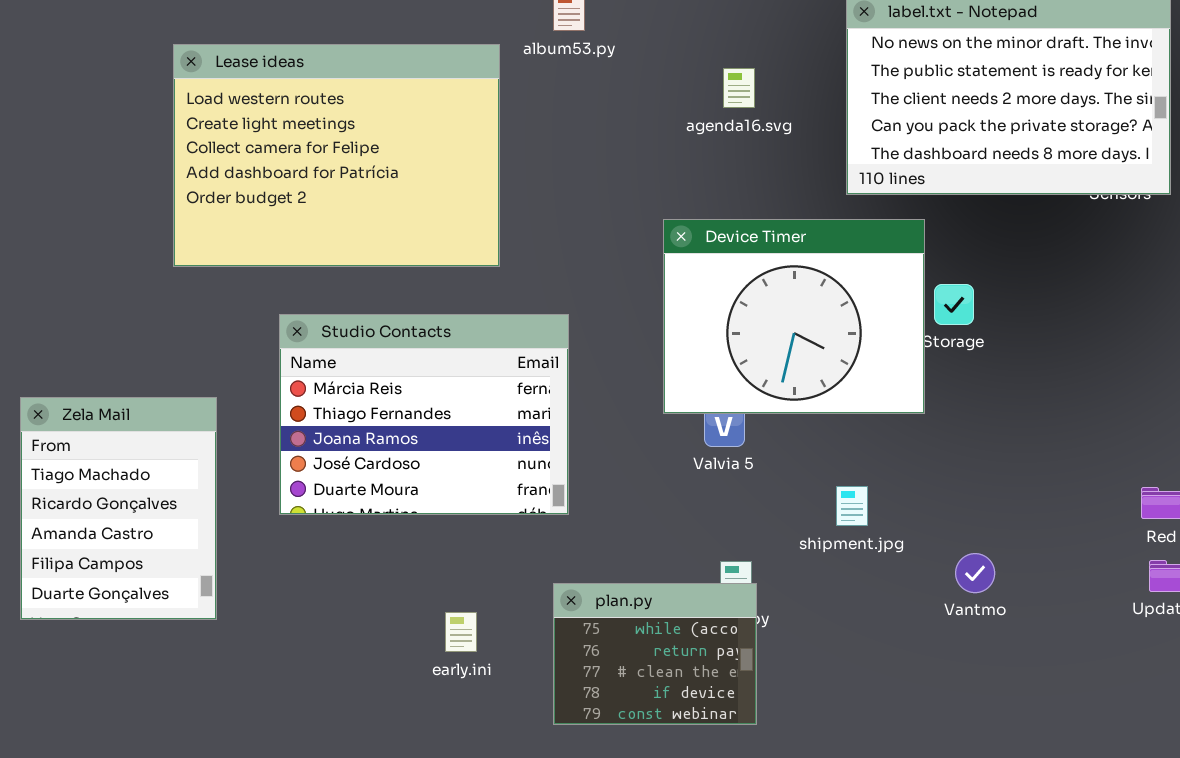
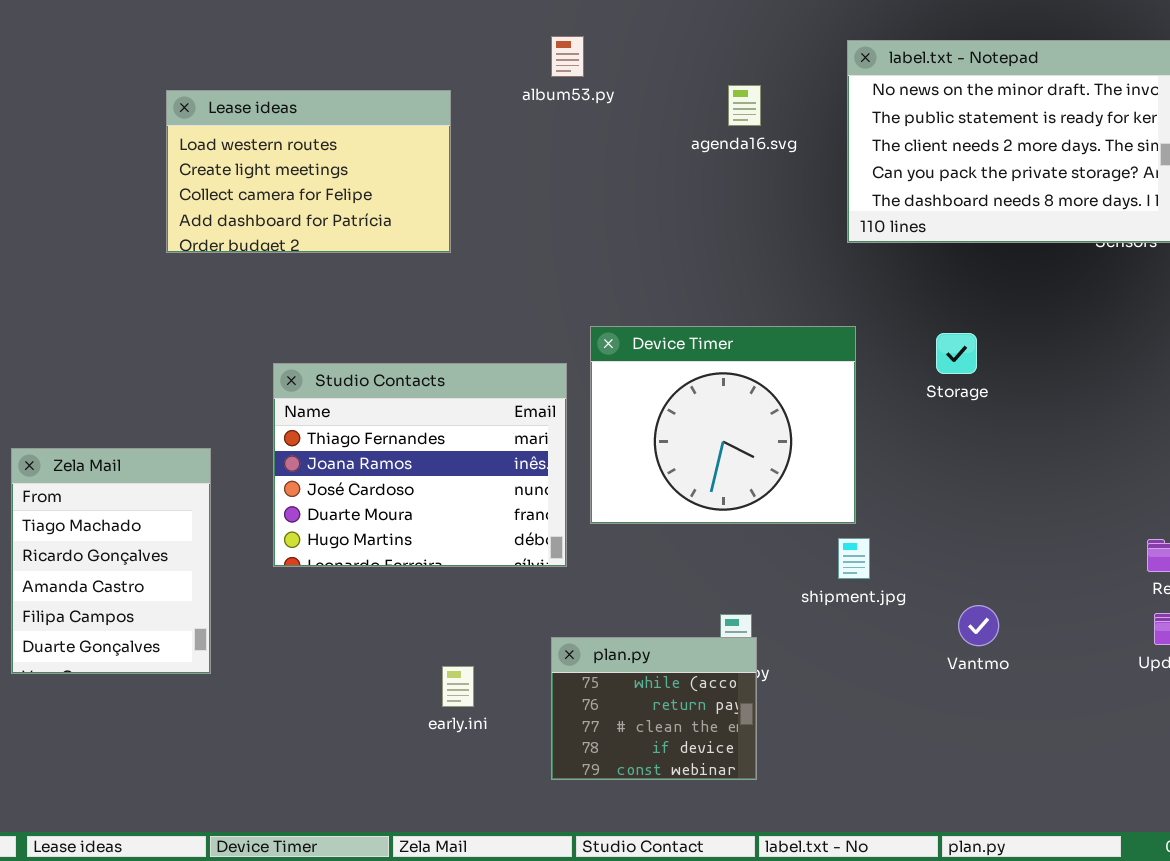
Lease ideas: [173,44,500,267] -> [166,90,451,253], resized
agenda16.svg: [723,68,755,108] -> [728,85,761,126], moved
Device Timer: [663,219,925,414] -> [590,326,856,524], moved
Studio Contacts: [279,314,569,515] -> [273,363,567,567], scrolled down 1 row

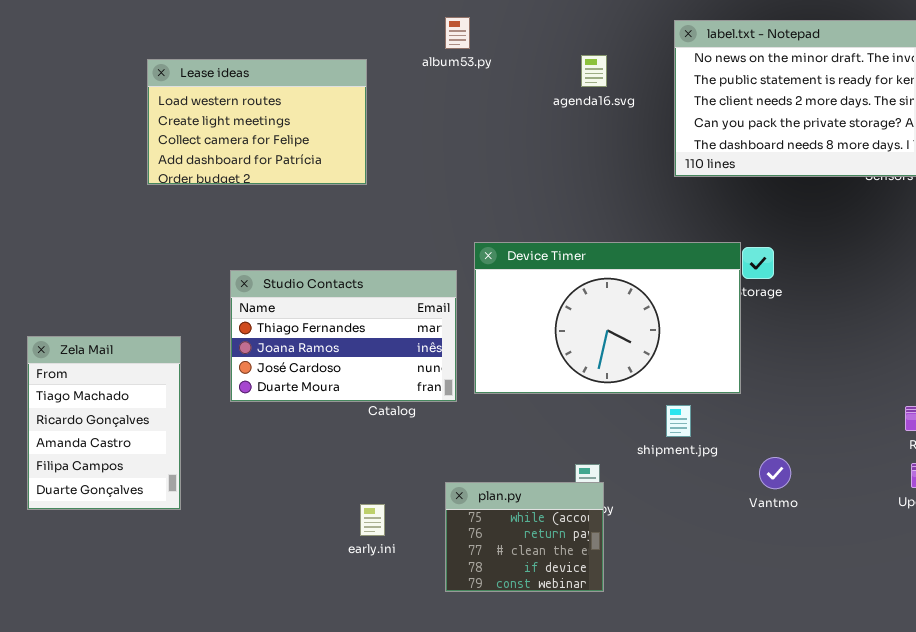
Device Timer: [590,326,856,524] -> [474,242,741,394], resized
Studio Contacts: [273,363,567,567] -> [230,270,457,402], resized

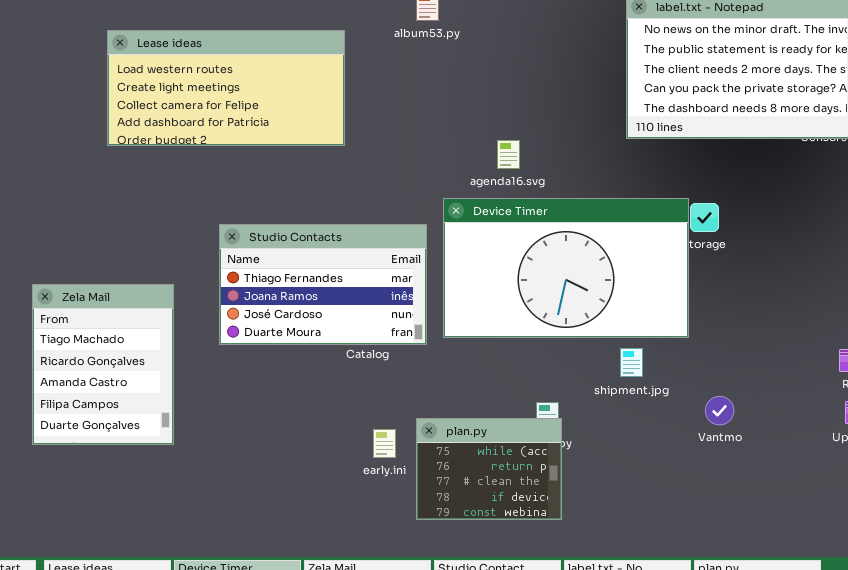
agenda16.svg: [581,55,607,87] -> [497,140,520,169], moved
Lease ideas: [147,59,367,185] -> [107,30,345,146], resized
early.ini: [360,504,385,536] -> [373,429,396,458], moved

